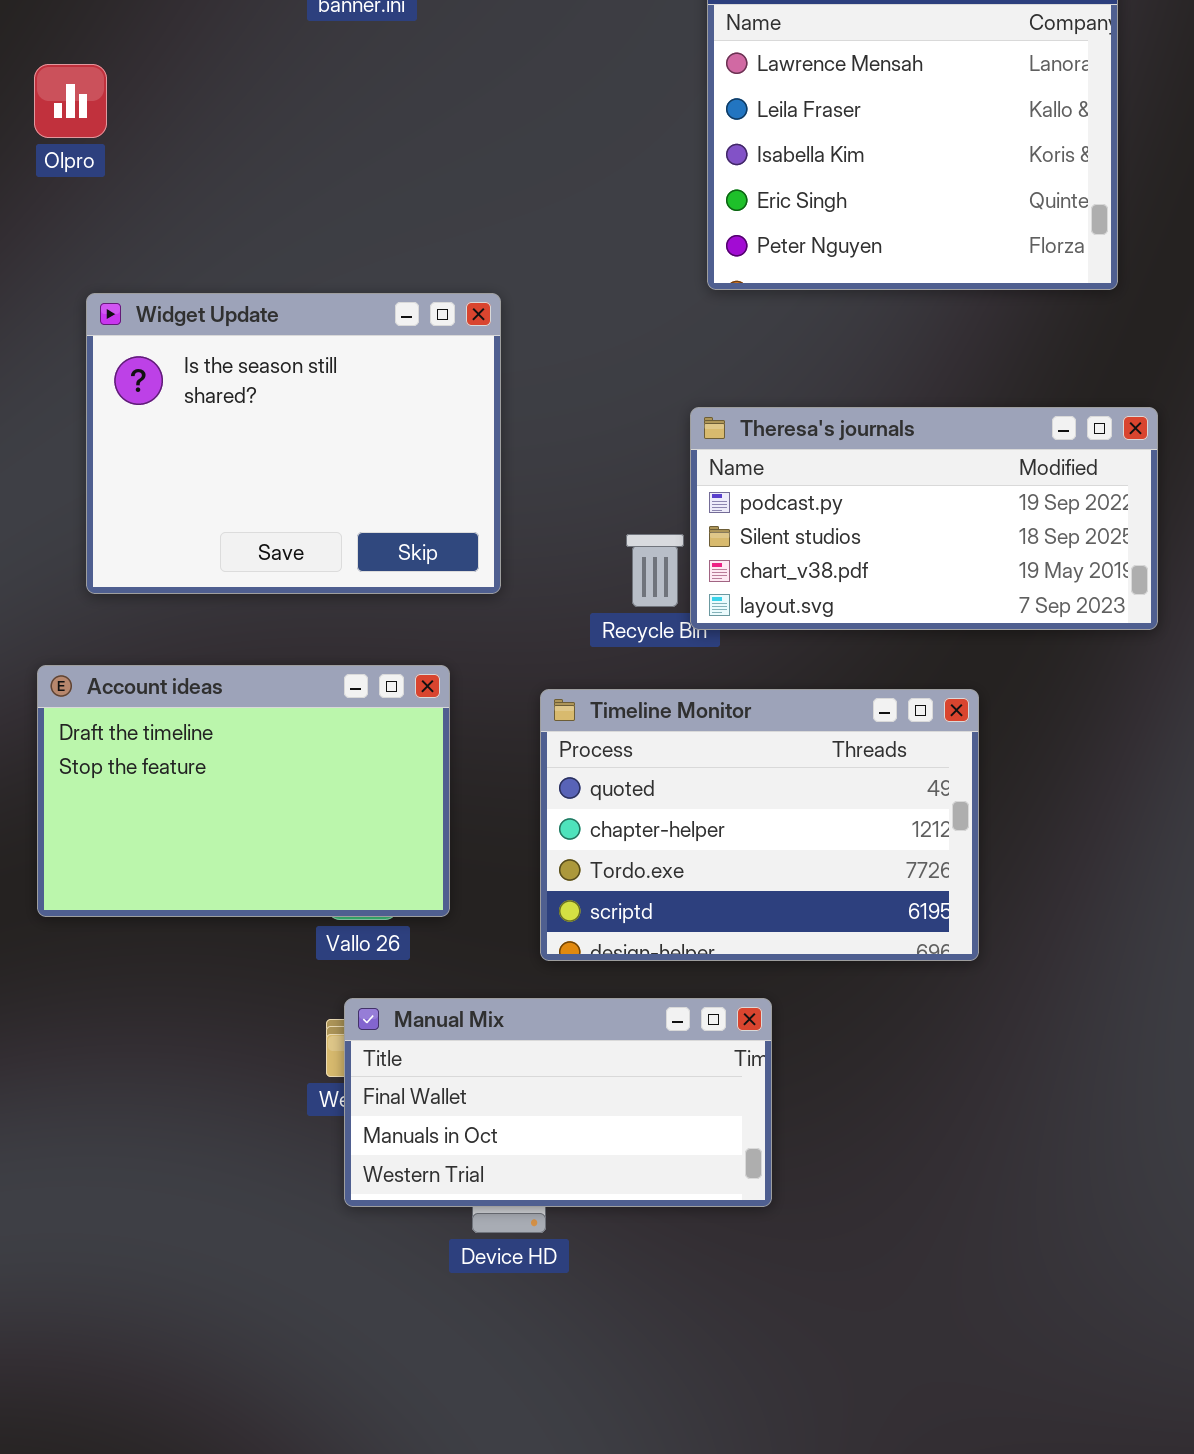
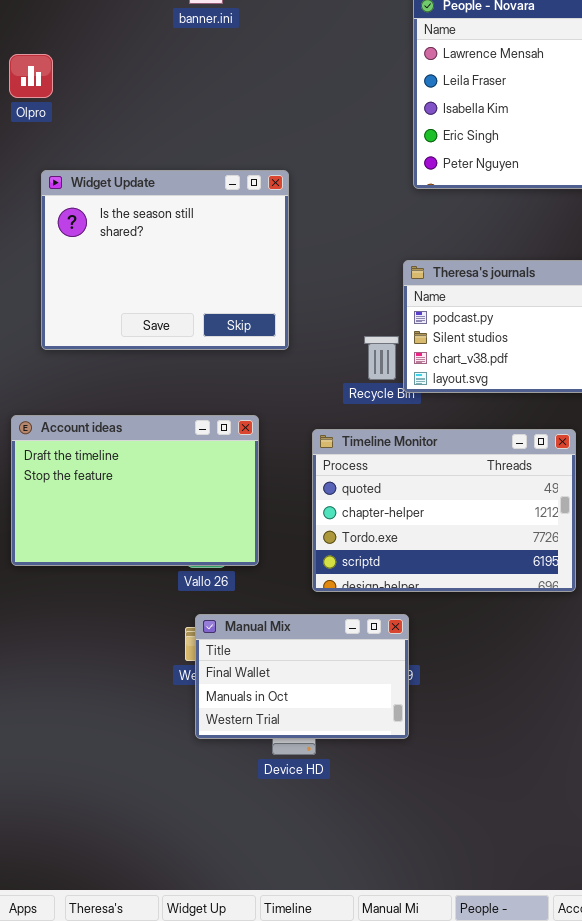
Widget Update: [86,293,501,594] -> [41,170,289,350], moved
Manual Mix: [344,998,772,1207] -> [195,614,409,739], resized

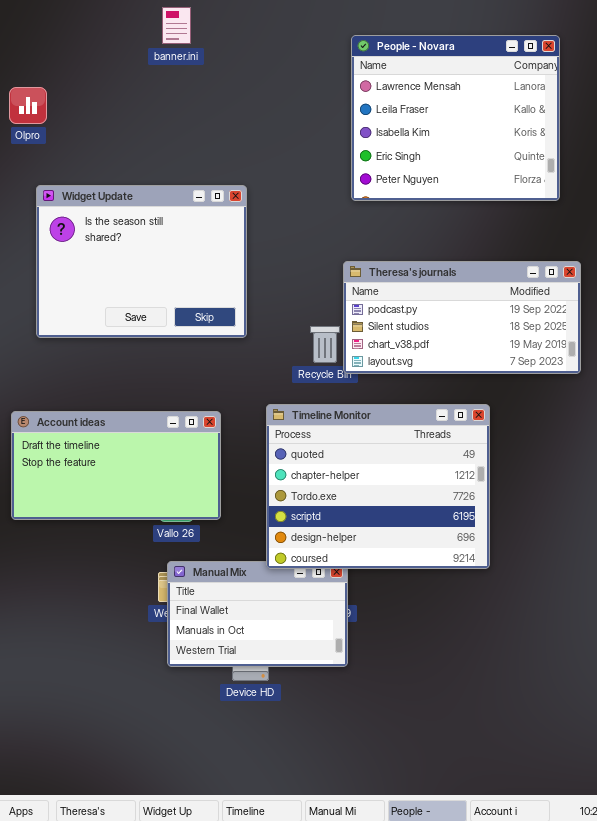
Account ideas: [11,415,259,566] -> [11,411,221,520], resized
Timeline Monitor: [312,429,576,592] -> [266,404,490,569], resized

